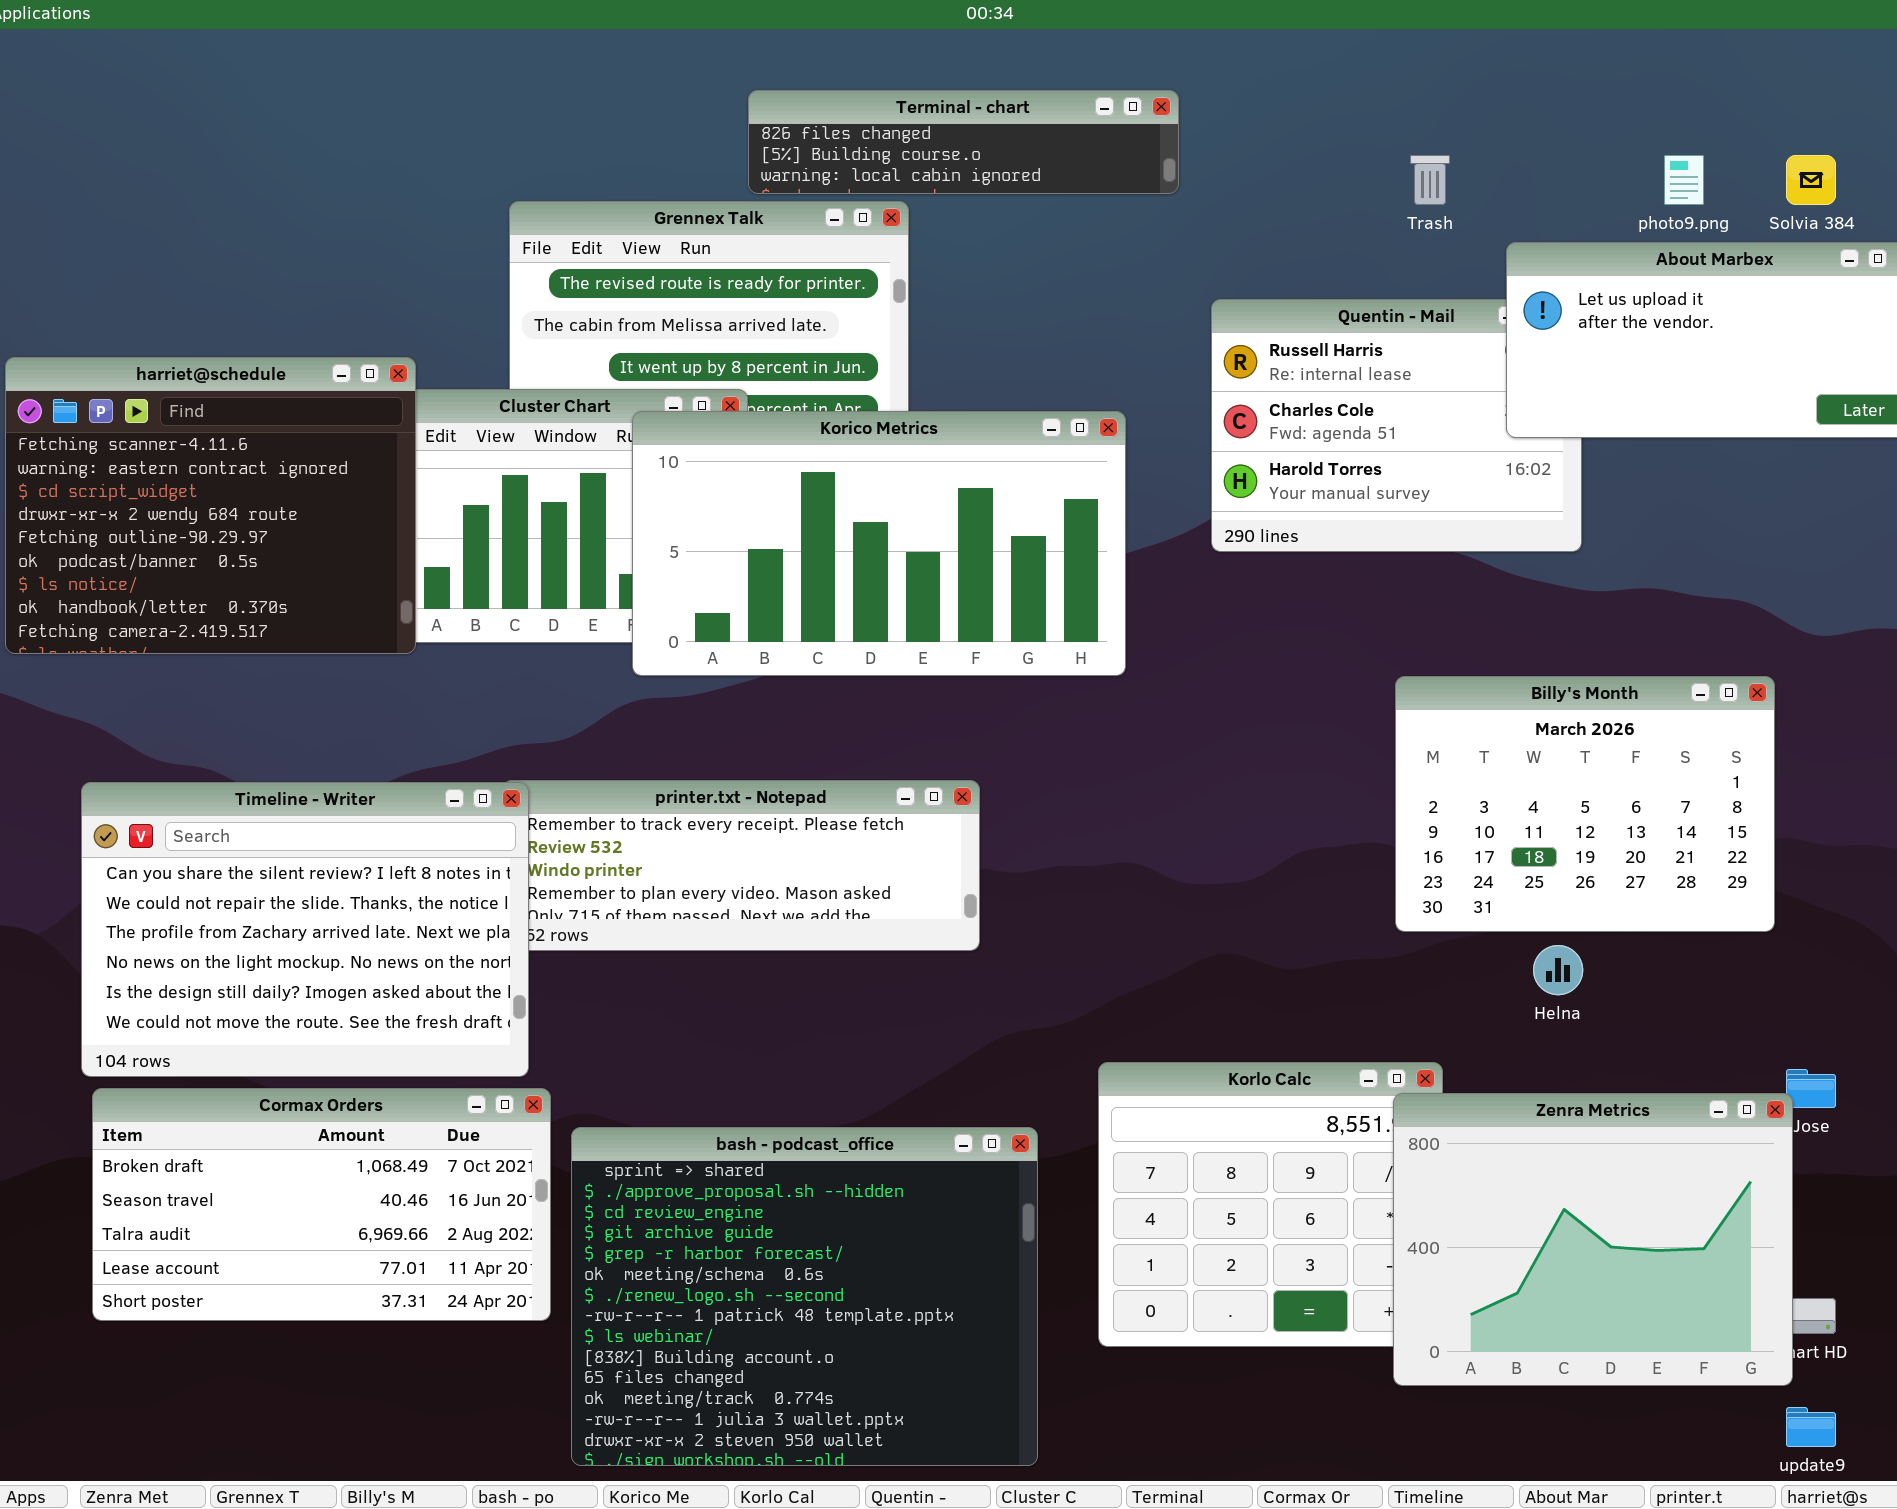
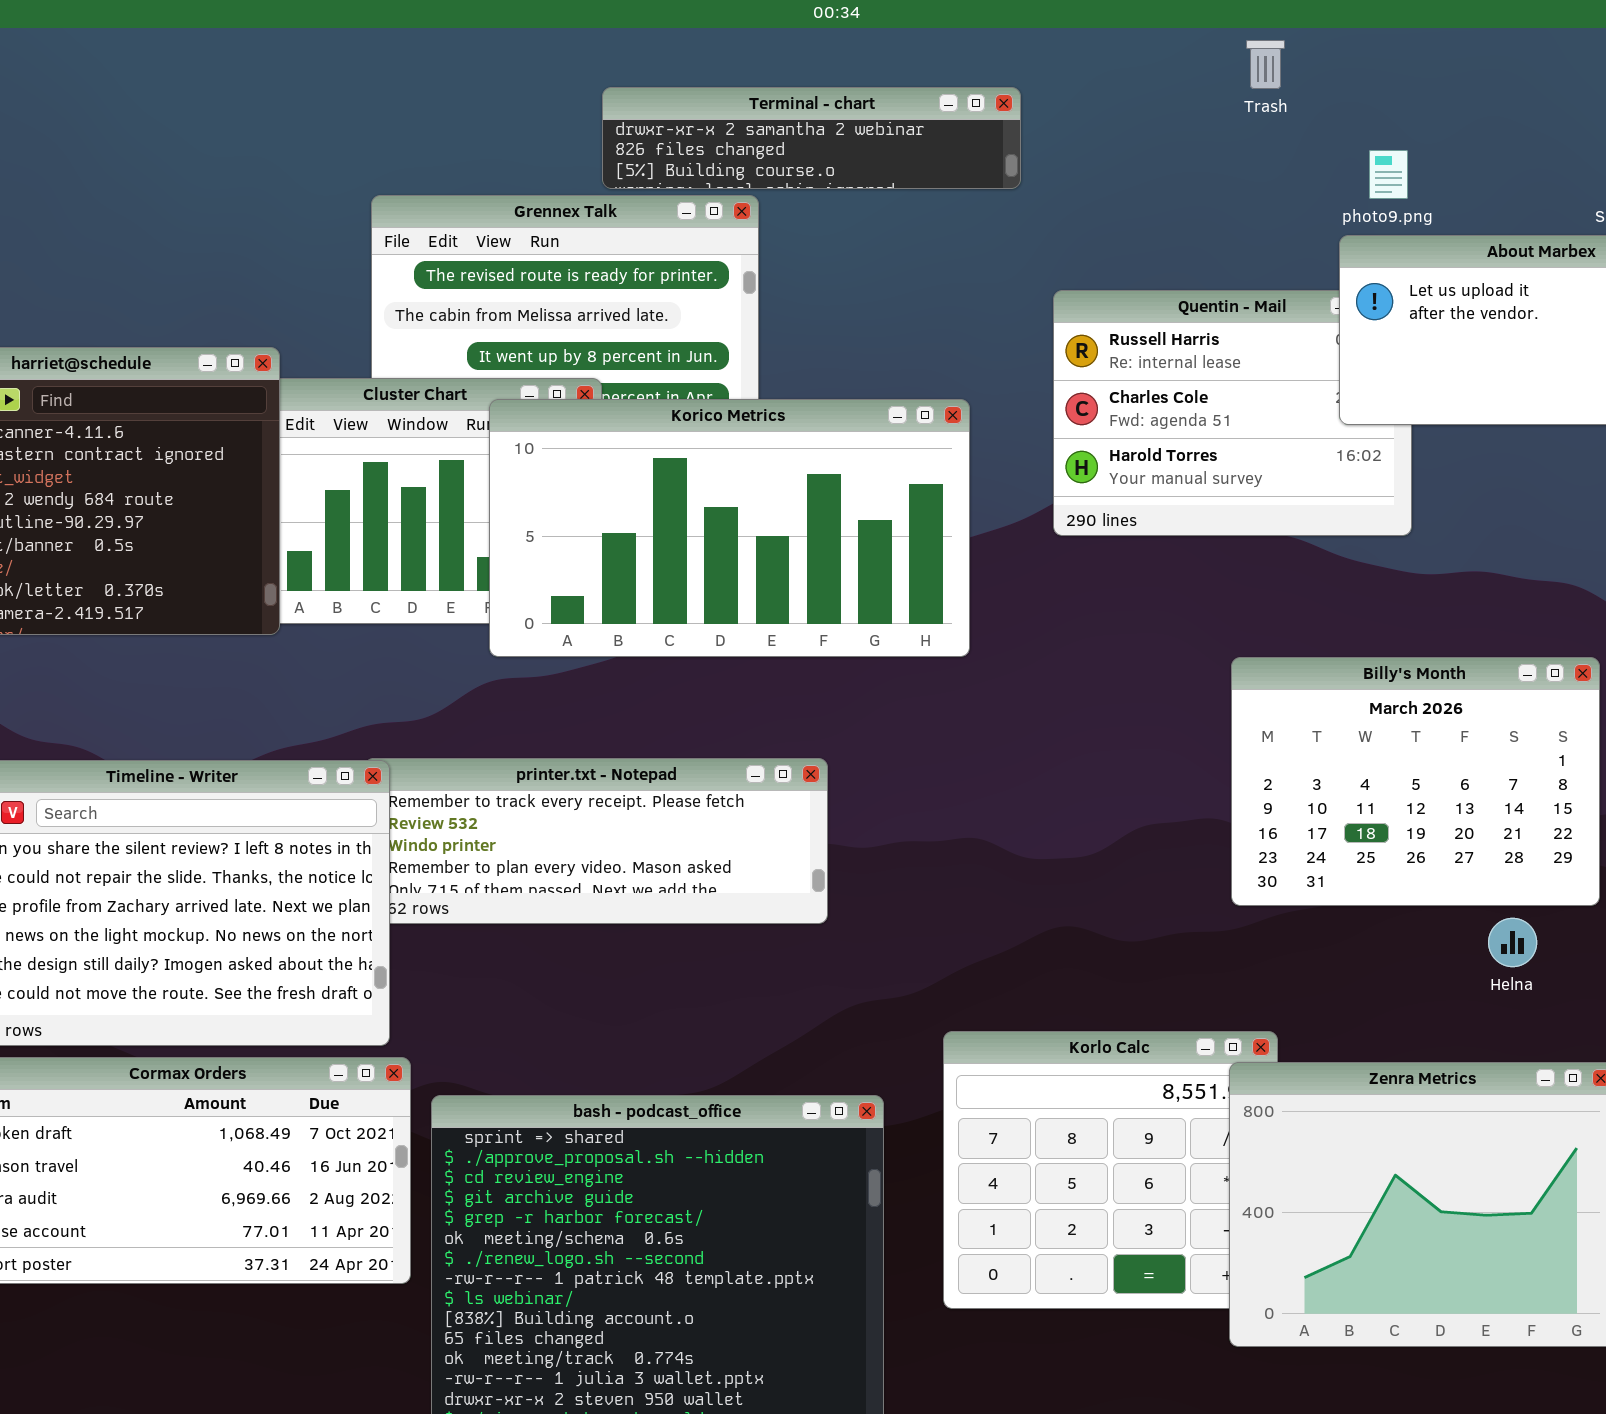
Terminal - chart: [748,90,1179,194] -> [602,87,1021,189], scrolled up 1 row
Trash: [1410,155,1450,205] -> [1246,40,1285,89], moved
photo9.png: [1664,155,1704,205] -> [1369,150,1408,199], moved
Helna: [1533,945,1583,995] -> [1488,918,1537,967], moved

